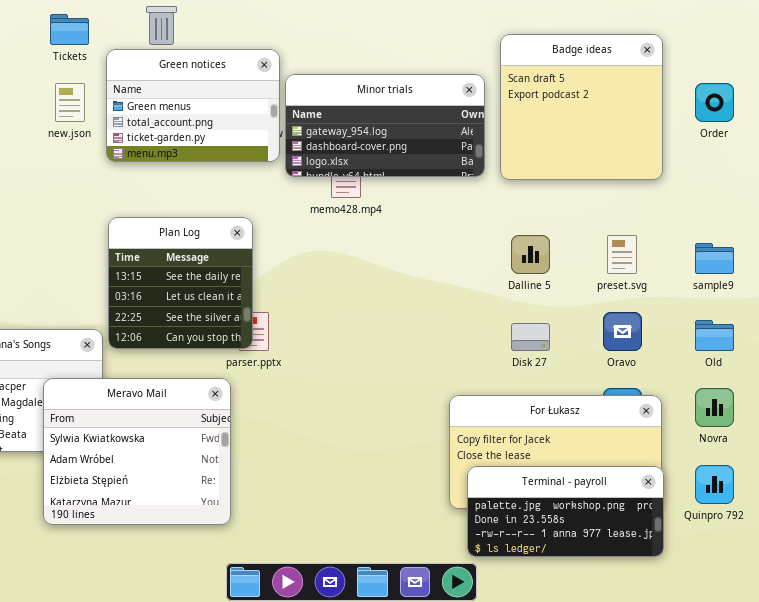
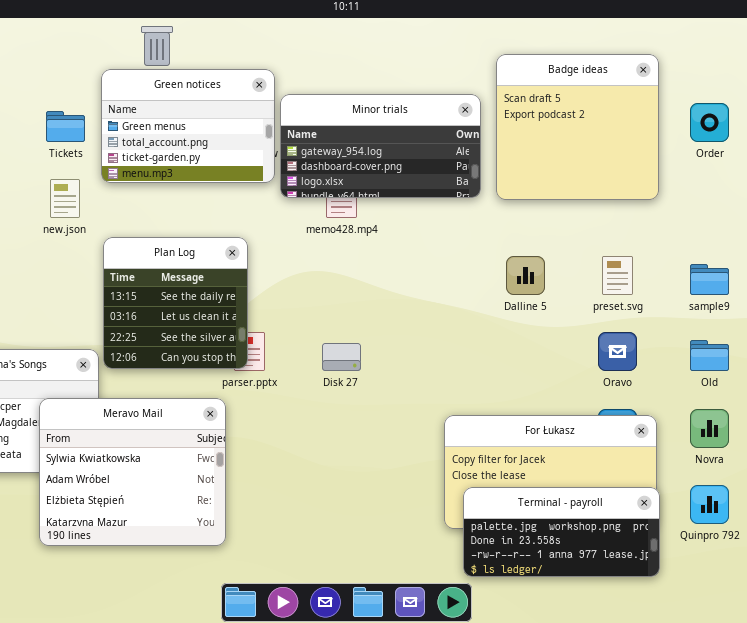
Tickets: [50,14,89,45] -> [46,111,85,142], moved
new.json: [55,83,85,122] -> [50,179,80,218], moved
Disk 27: [511,323,550,351] -> [322,343,361,371], moved

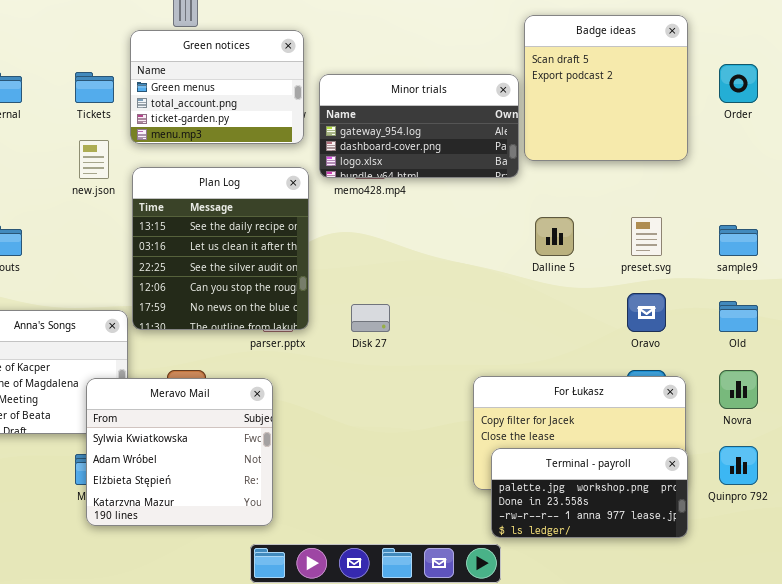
Minor trials: [280,94,481,198] -> [319,74,519,178], moved
Plan Log: [103,237,248,369] -> [132,167,309,330], resized
Meravo Mail: [39,398,226,546] -> [86,378,273,526], moved

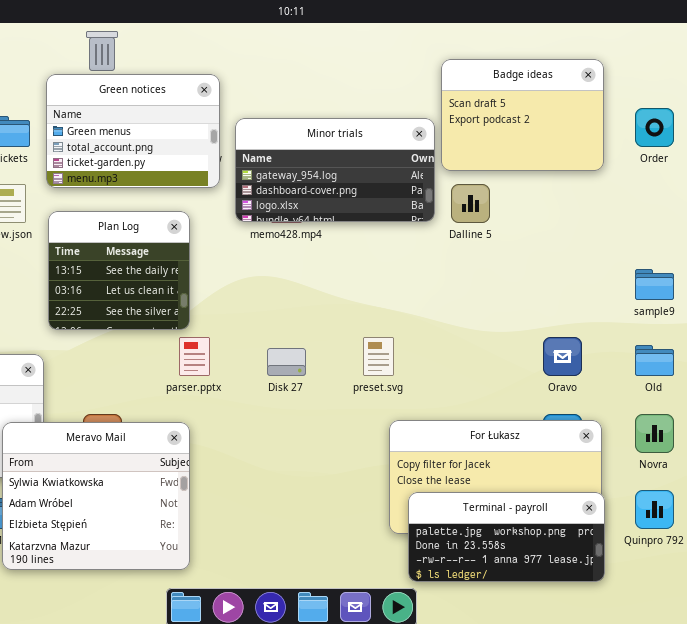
Badge ideas: [524,15,688,161] -> [441,59,604,171], resized
Plan Log: [132,167,309,330] -> [48,211,190,330], resized
Dalline 5: [535,217,574,256] -> [451,184,490,223], moved
preset.svg: [631,217,662,256] -> [363,337,394,376], moved

